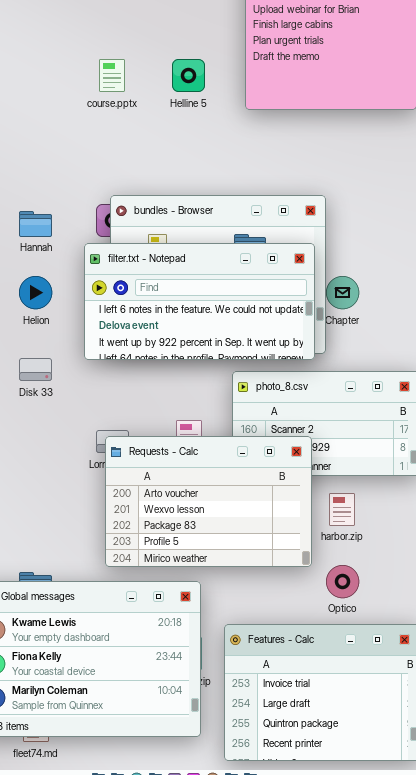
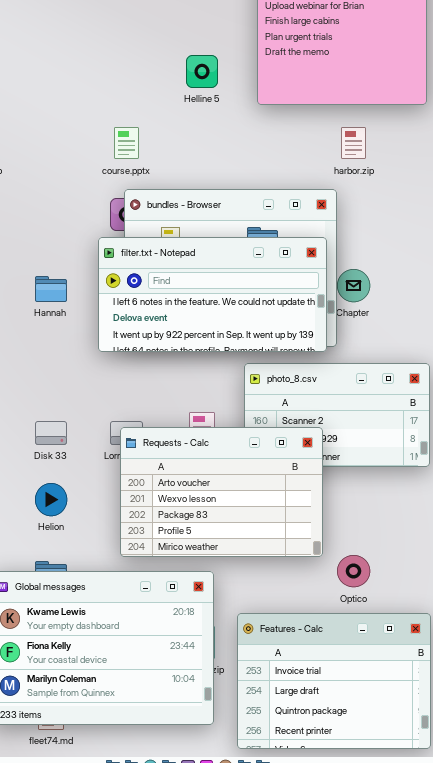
course.pptx: [99,59,125,92] -> [114,127,139,159], moved
Hannah: [19,211,52,237] -> [35,276,67,302], moved
Helion: [19,276,52,309] -> [35,483,67,516], moved
Disk 33: [19,358,52,381] -> [35,421,67,445], moved
harbor.zip: [329,493,355,526] -> [341,127,366,159], moved

